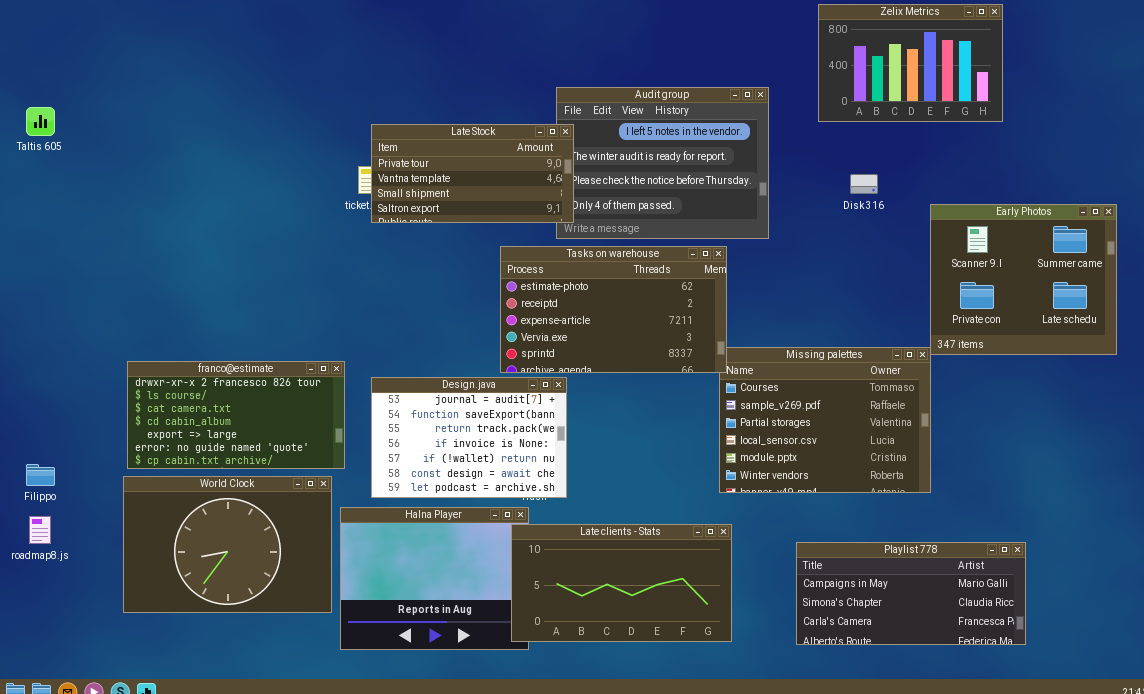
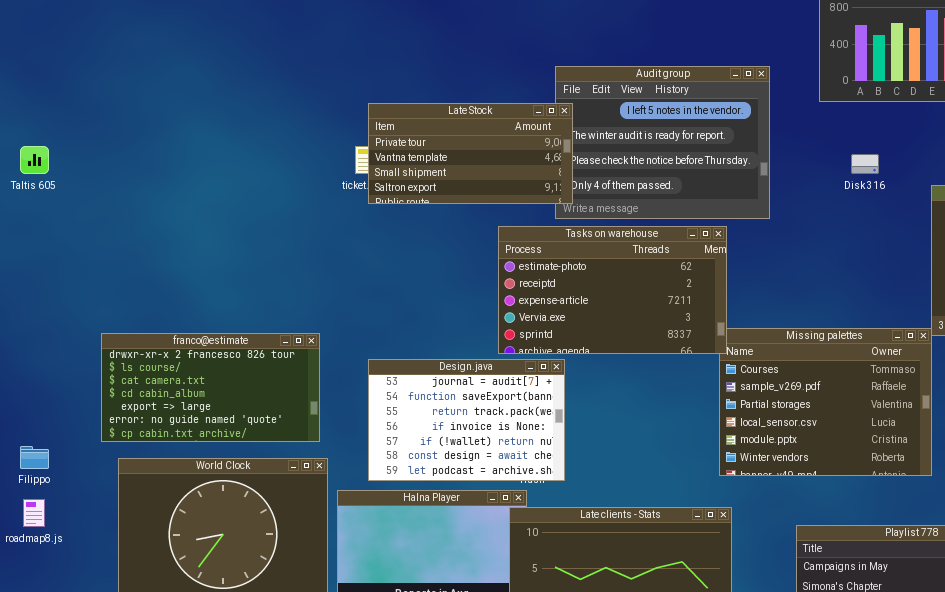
Taltis 605: [26,107,55,136] -> [20,146,49,174], moved
franco@estimate: [127,361,345,469] -> [101,333,320,442], moved

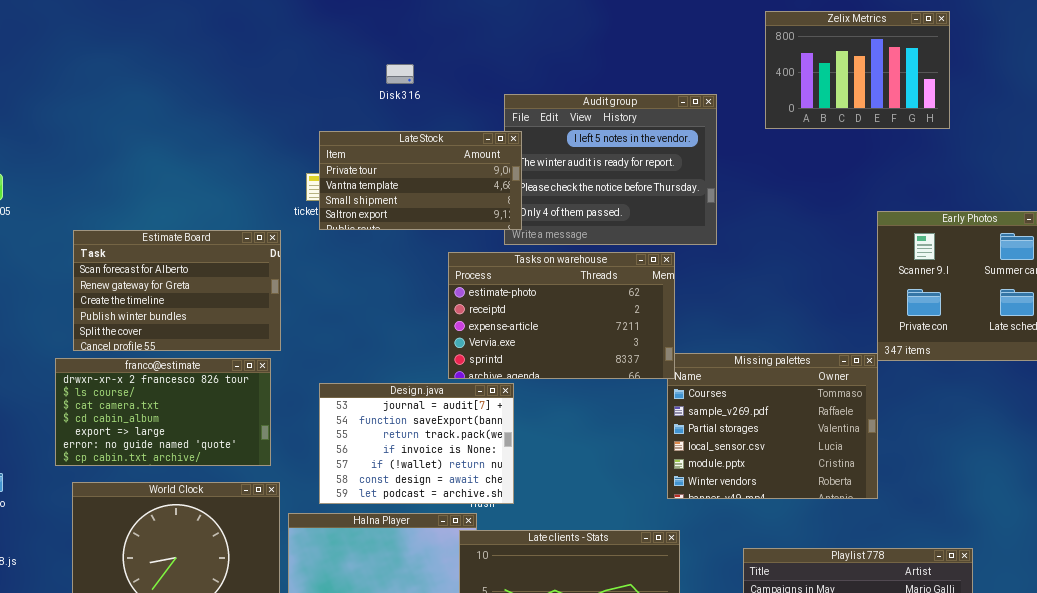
Disk 316: [851,154,879,174] -> [386,64,414,84], moved
Estimate Board: none -> [73,230,281,351], opened

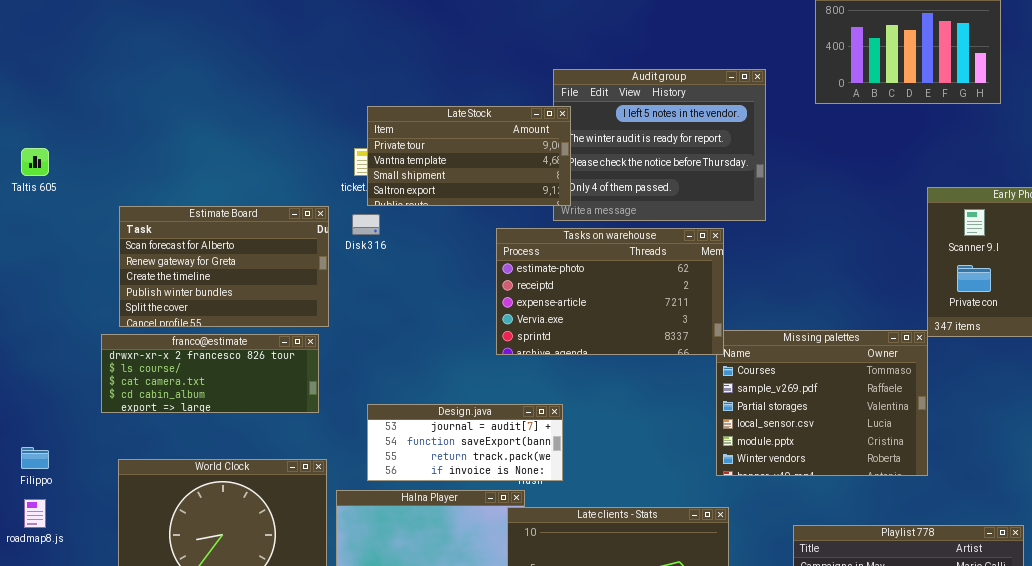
Disk 316: [386,64,414,84] -> [352,214,380,235], moved
franco@estimate: [55,358,271,466] -> [101,334,319,413], resized
Design.java: [319,383,514,504] -> [367,404,563,481], resized

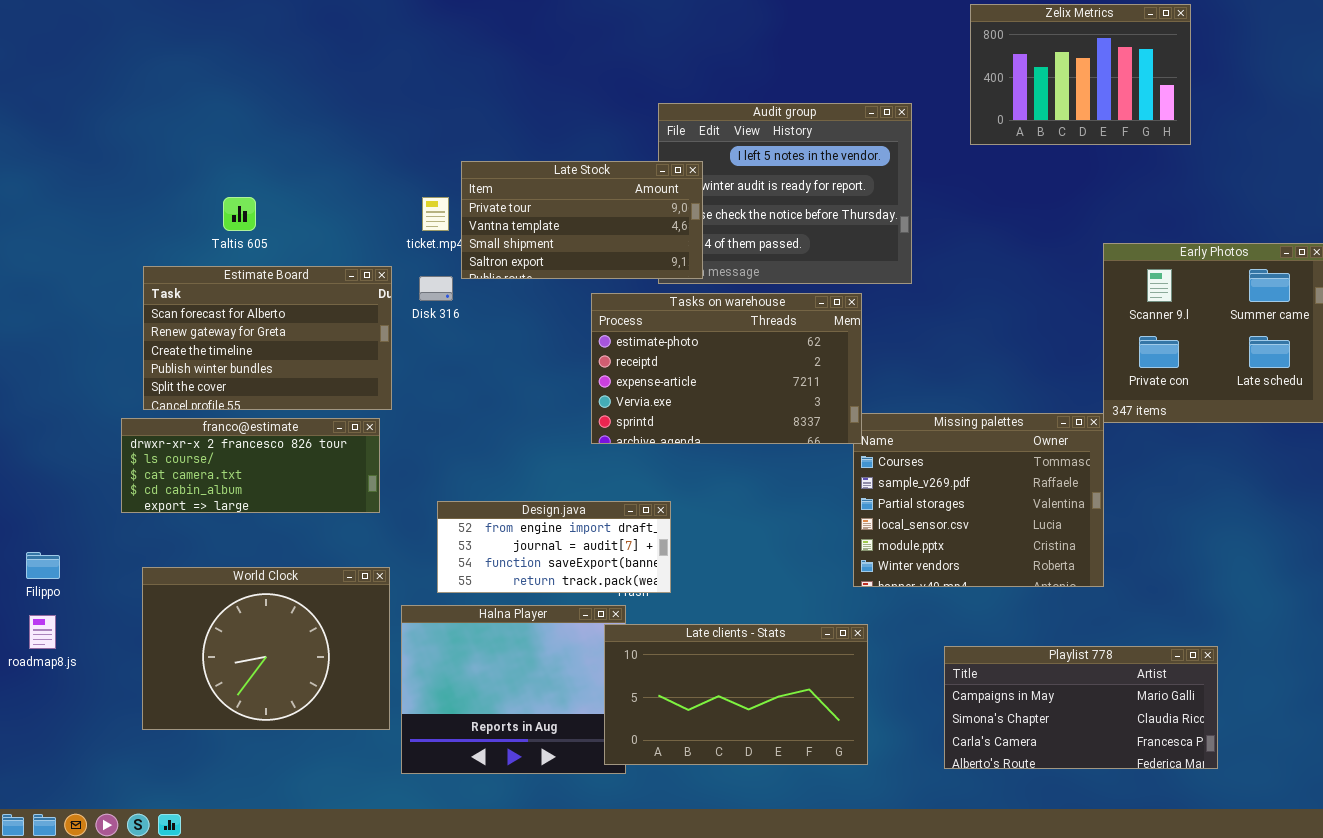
Late Stock: [367,106,571,206] -> [461,161,703,279], moved
Taltis 605: [21,148,49,176] -> [223,197,256,231], moved
Design.java: [367,404,563,481] -> [437,501,671,593], scrolled up 1 row

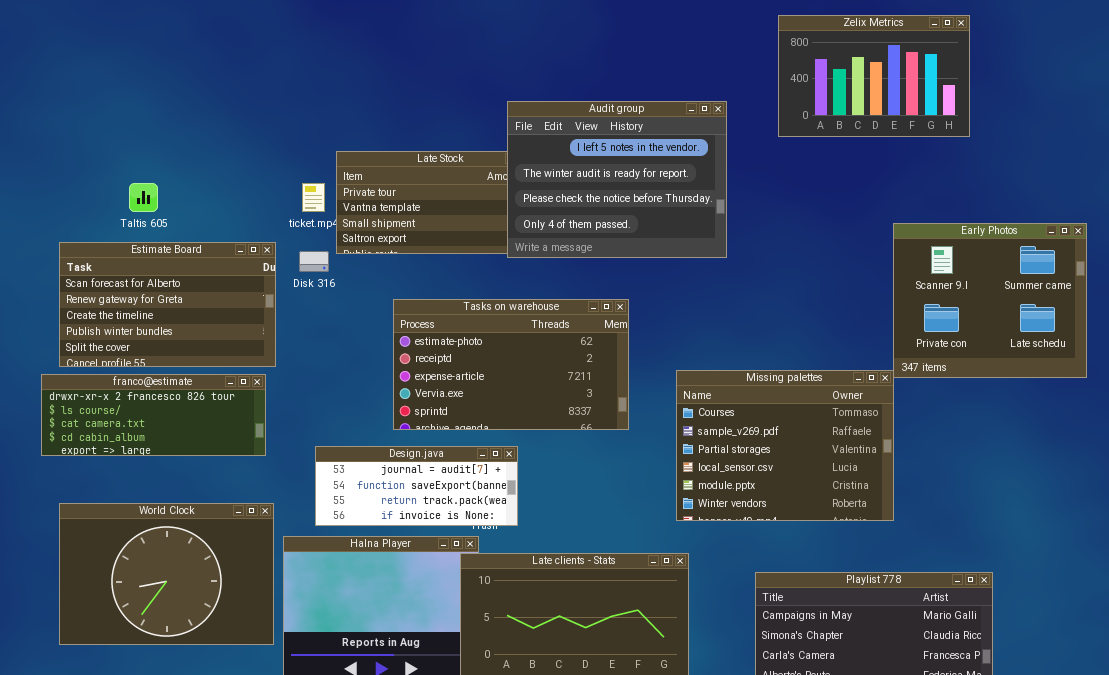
Audit group: [658,103,912,284] -> [507,101,727,258], raised
Tasks on warehouse: [591,293,862,444] -> [393,299,629,430], moved
Design.java: [437,501,671,593] -> [315,446,518,526], scrolled down 1 row

